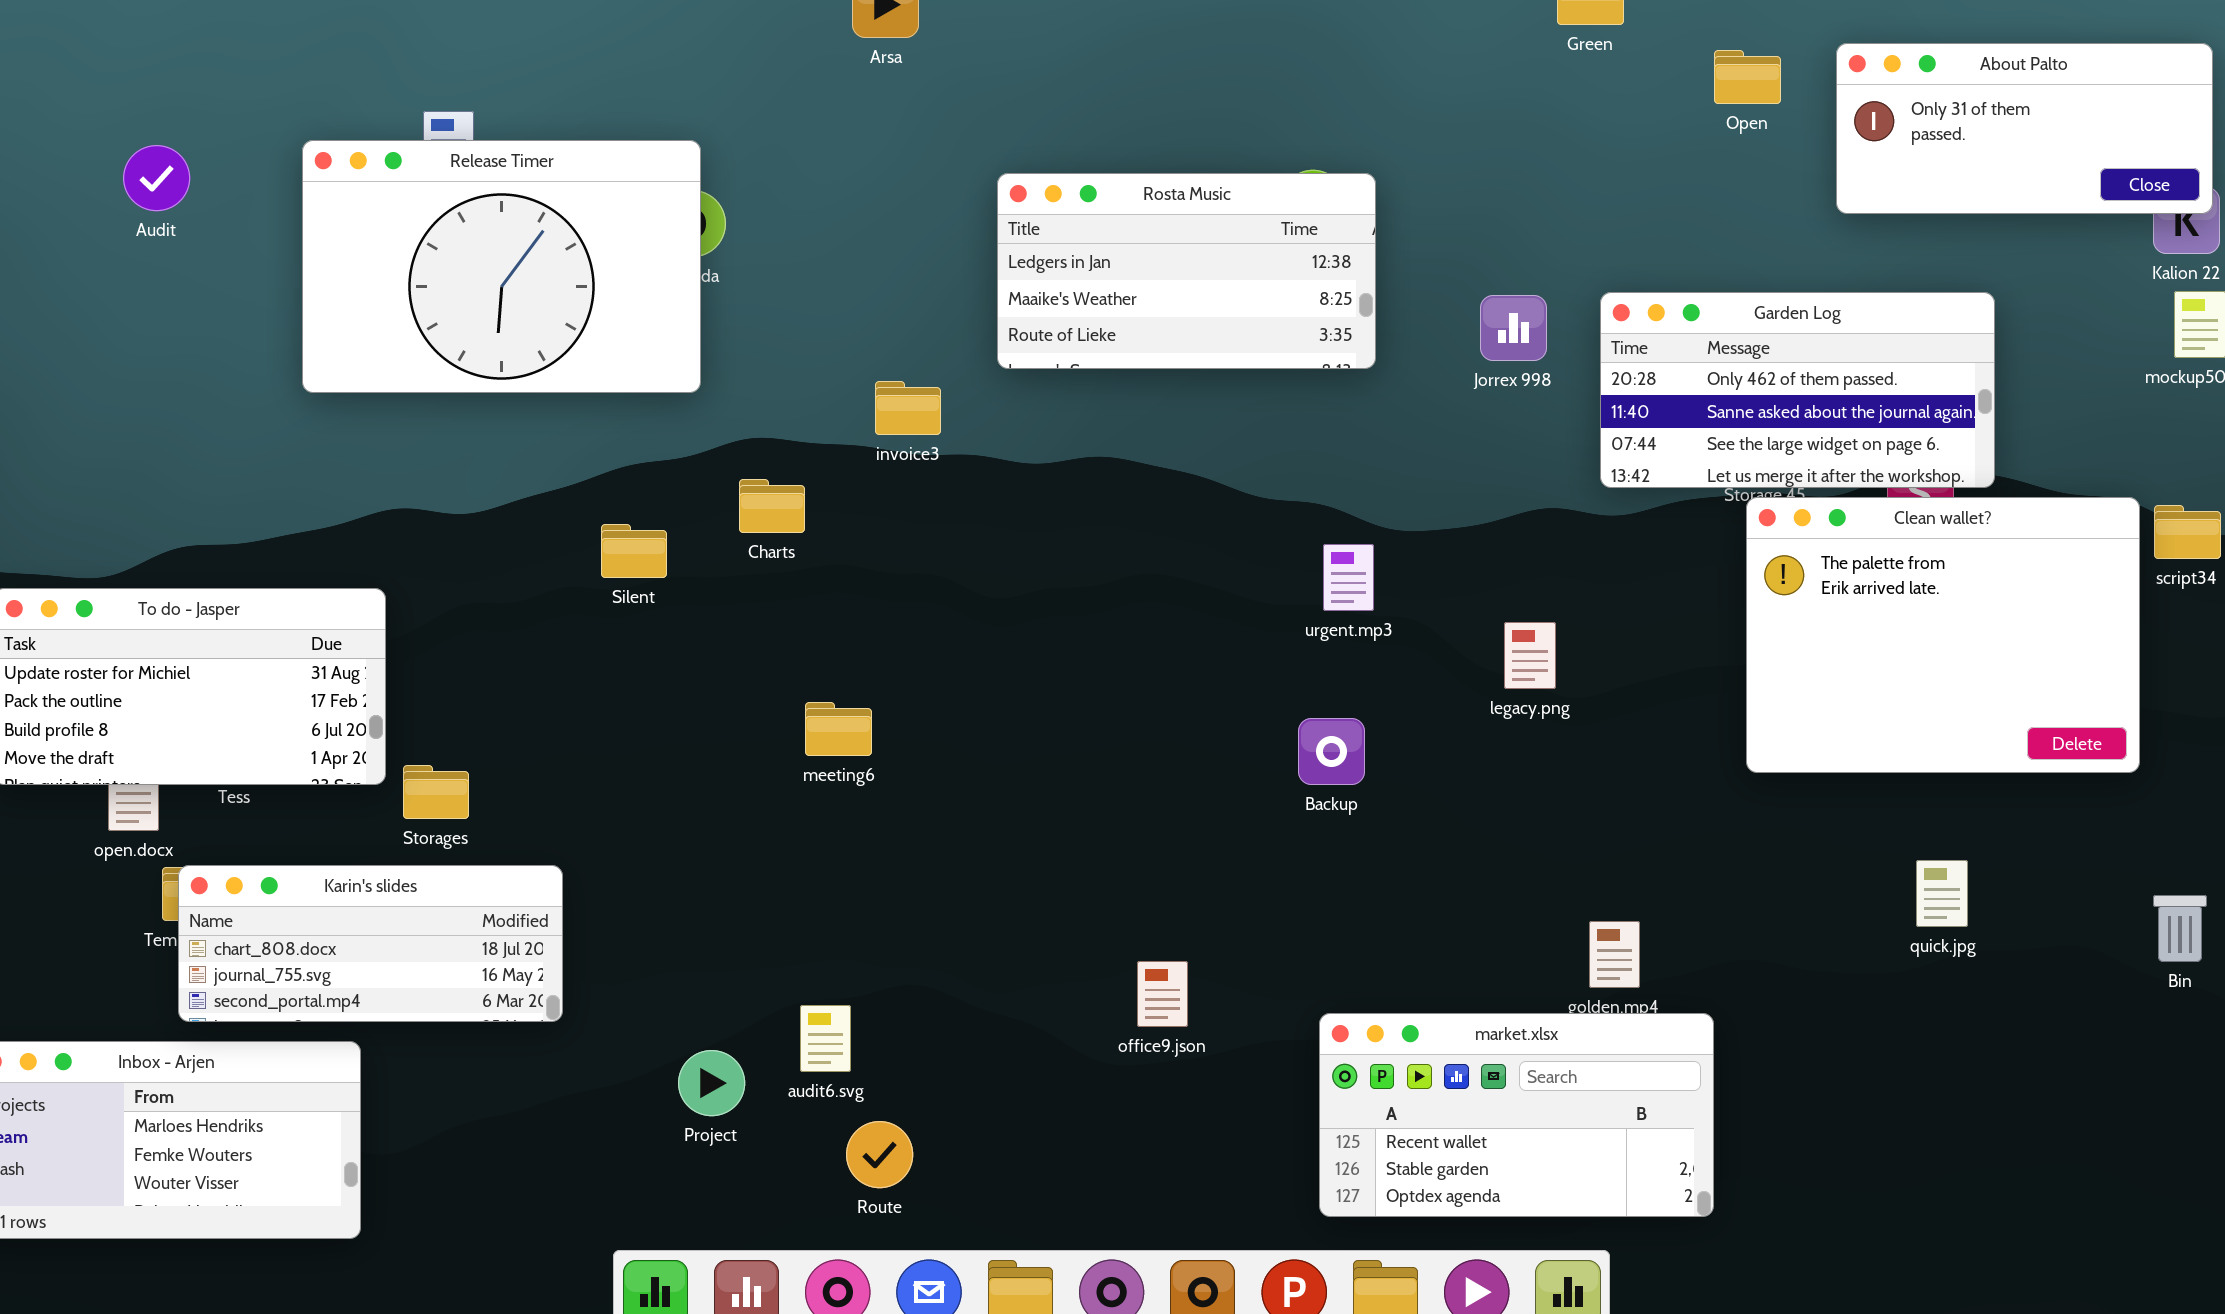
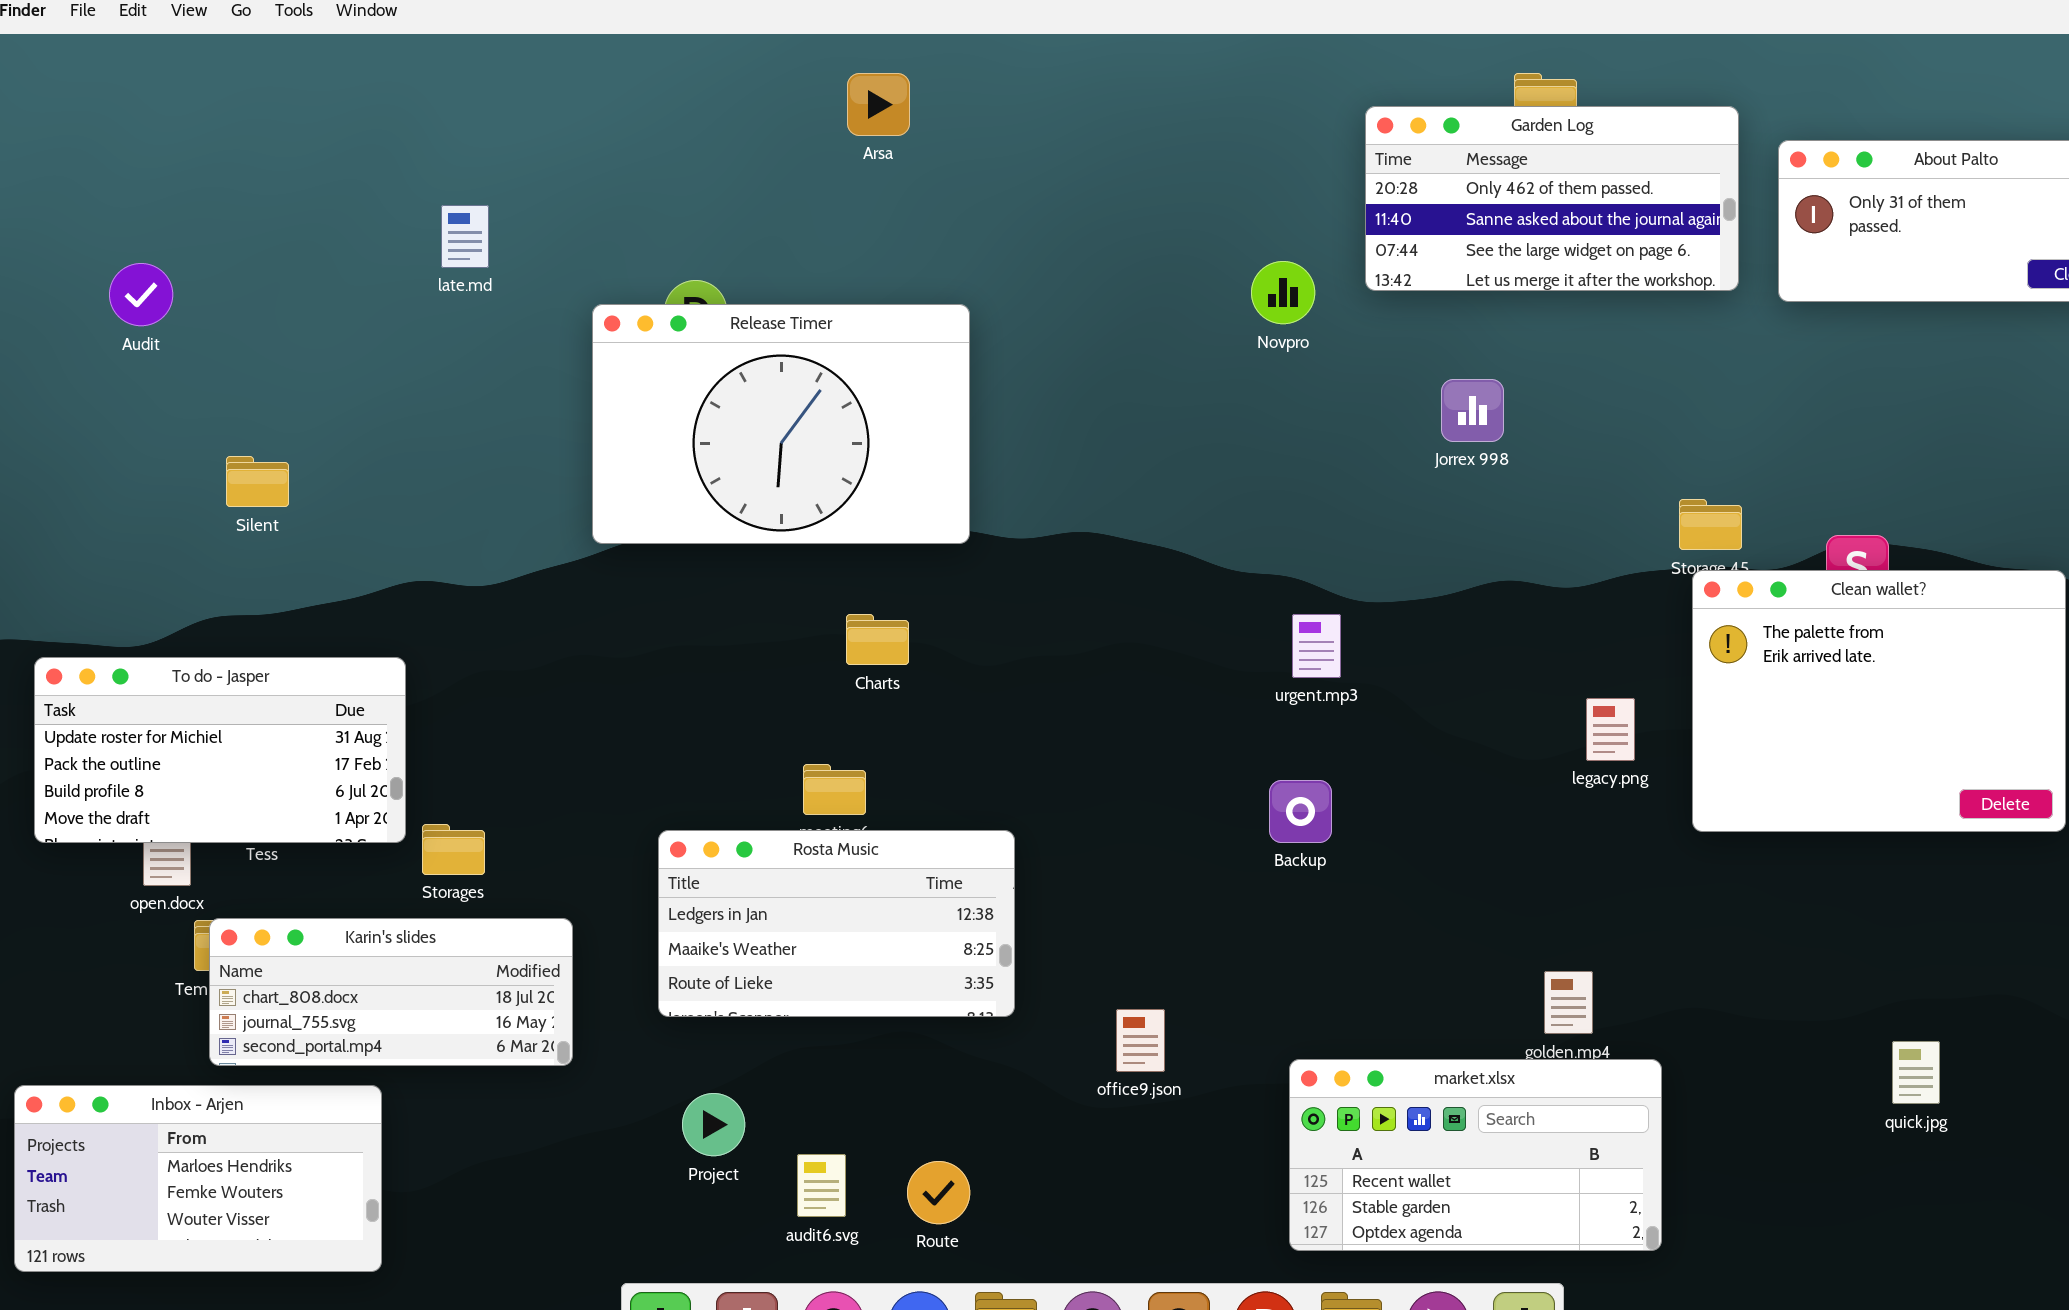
Release Timer: [302,140,701,393] -> [592,304,970,544], moved
Audit: [123,145,190,211] -> [109,263,173,326], moved
Rosta Music: [997,173,1376,369] -> [658,830,1015,1017], moved
Garden Log: [1600,292,1995,488] -> [1365,106,1739,291], moved
Charts: [739,479,805,533] -> [846,614,909,665], moved
Silent: [601,524,667,578] -> [226,456,289,507], moved
legacy.png: [1504,622,1556,689] -> [1586,698,1635,761], moved
quick.jpg: [1916,860,1968,927] -> [1892,1041,1940,1104], moved
audit6.svg: [800,1005,851,1072] -> [797,1154,846,1217], moved
Route: [846,1121,913,1188] -> [907,1161,970,1224], moved

